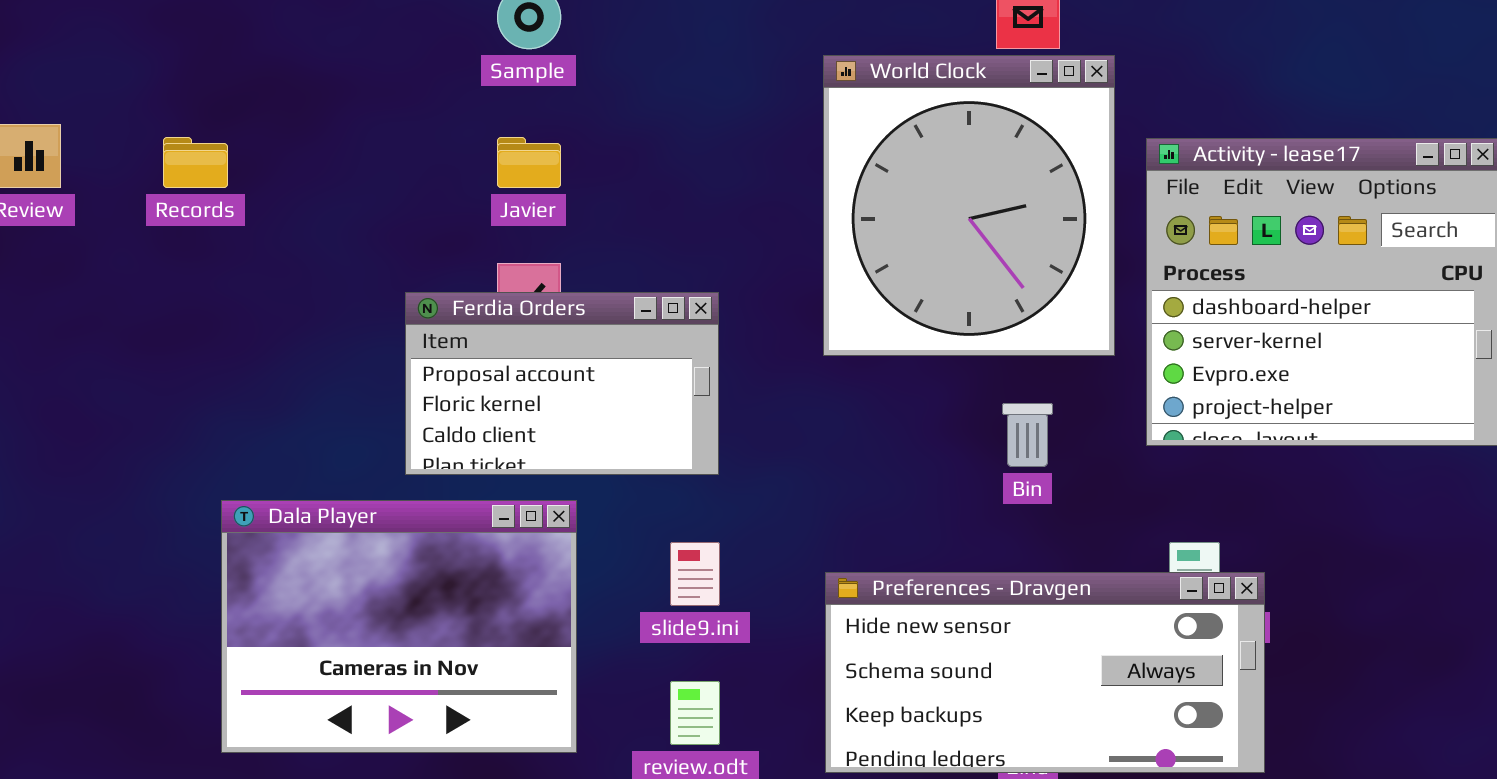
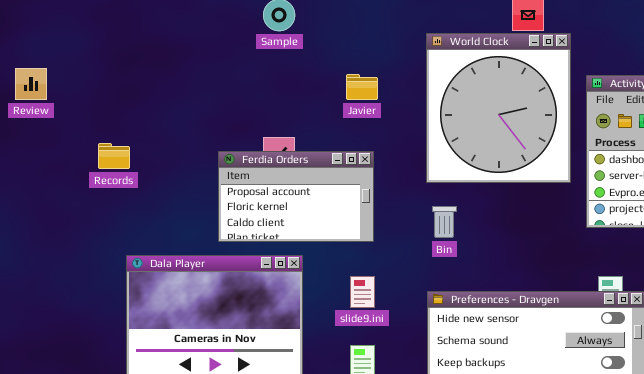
Records: [163,137,228,188] -> [98,143,130,169], moved
Javier: [497,137,561,188] -> [346,74,378,100], moved
Bin: [1002,403,1053,467] -> [432,206,457,238], moved

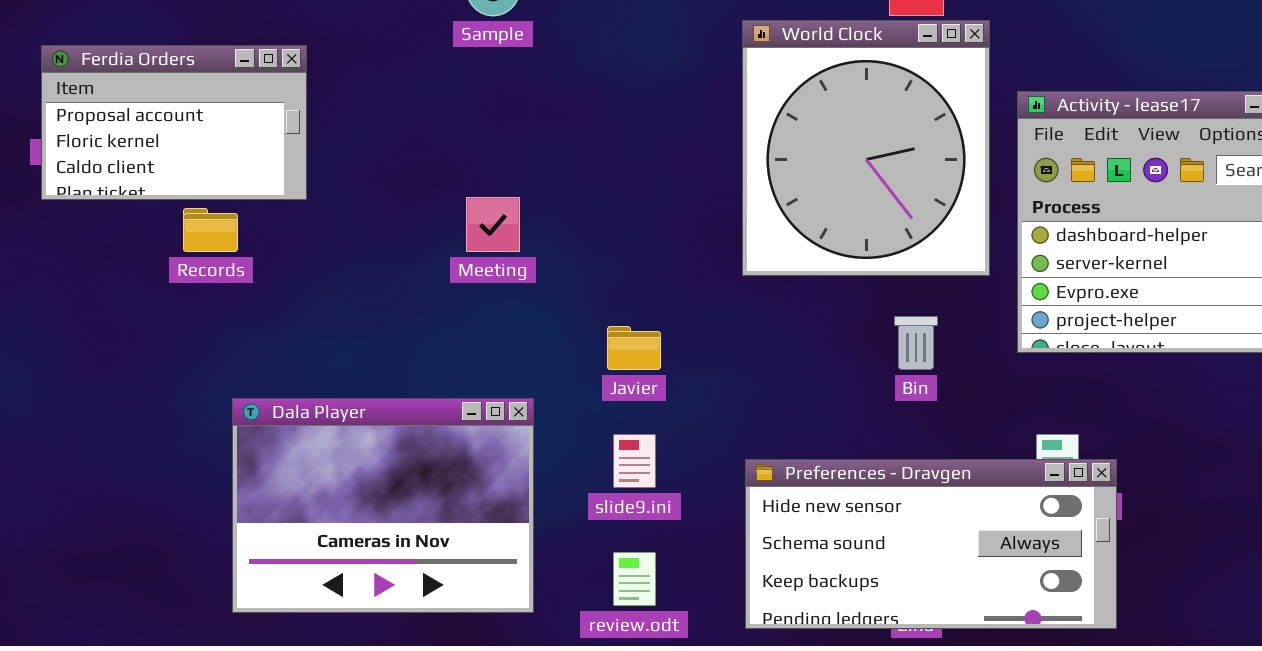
Javier: [346,74,378,100] -> [607,326,661,370], moved
Ferdia Orders: [218,151,374,242] -> [41,45,307,200], moved
Bin: [432,206,457,238] -> [894,316,938,370], moved

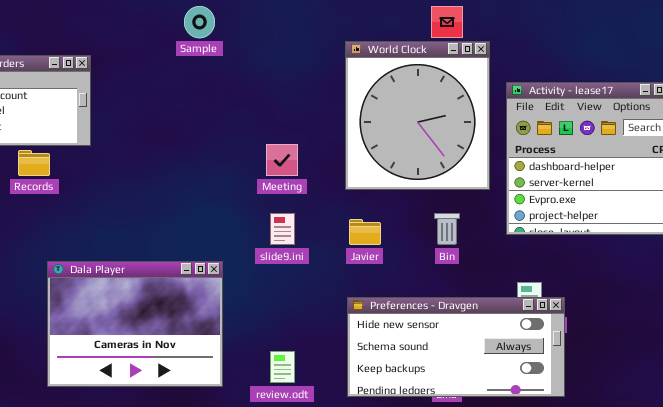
Meeting: [466,197,520,252] -> [266,144,298,176], moved
Javier: [607,326,661,370] -> [349,219,381,245], moved
slide9.ini: [613,434,656,488] -> [270,213,295,245], moved

